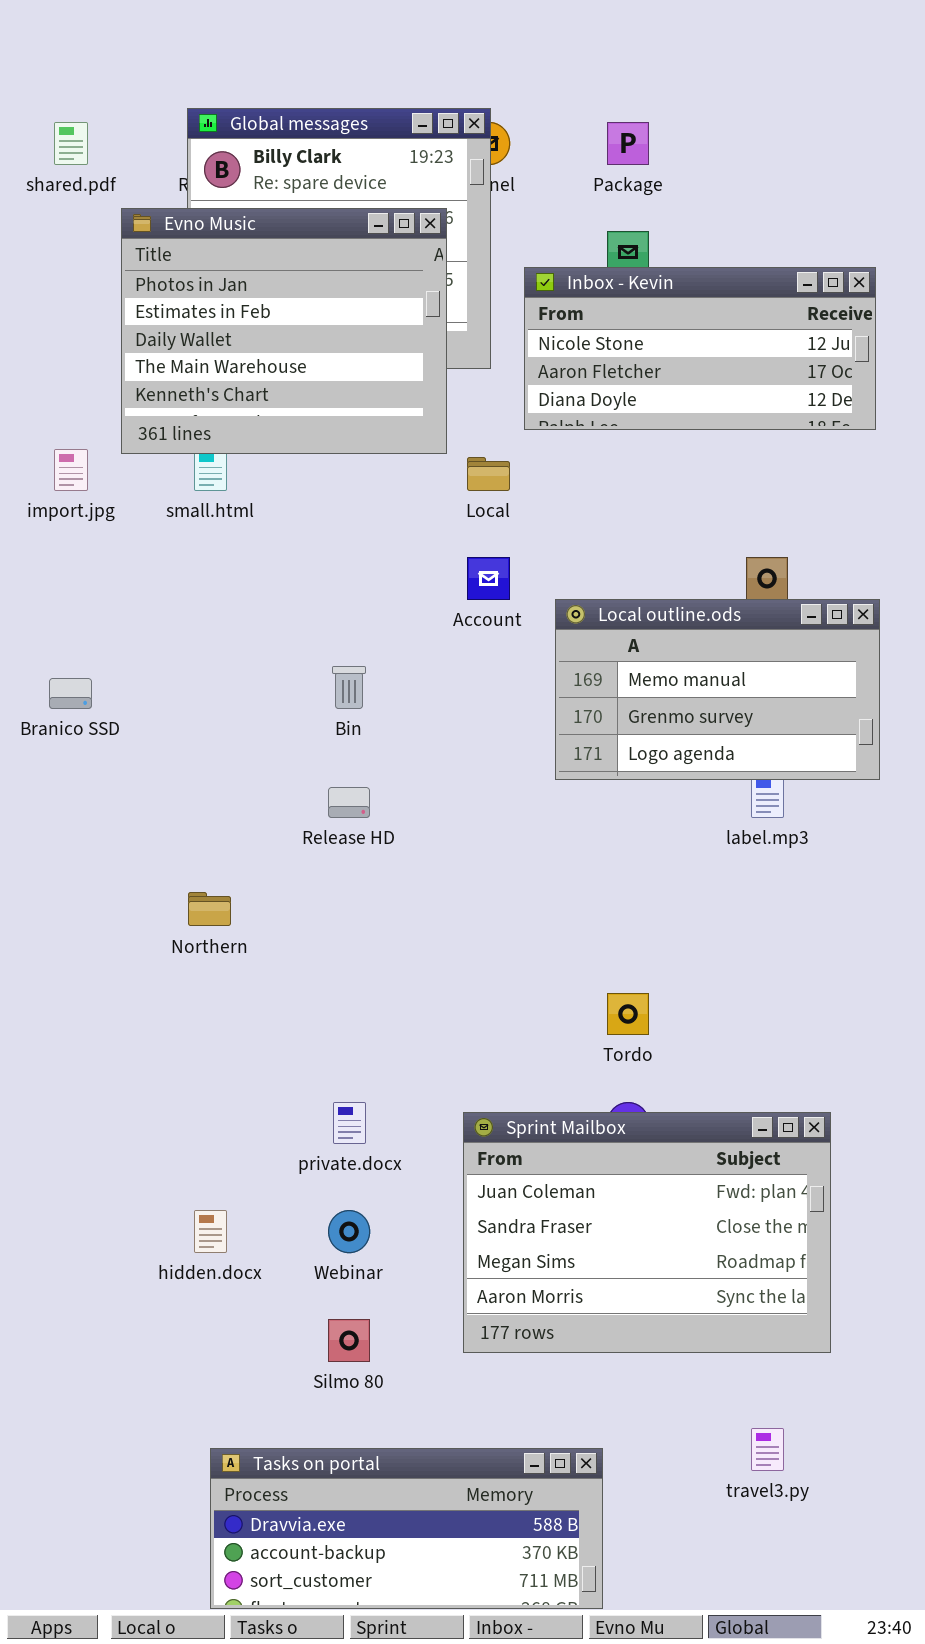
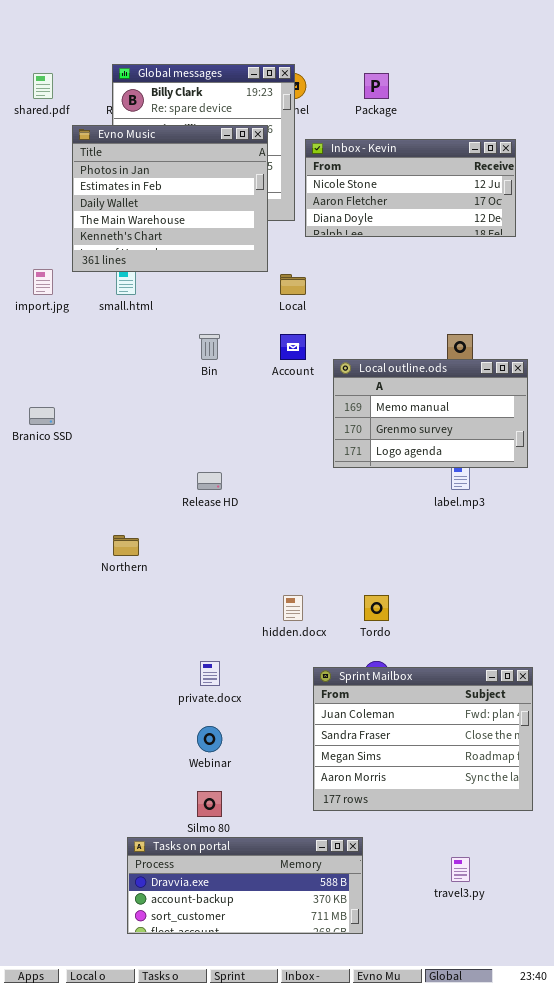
Inbox - Kevin: [524,267,876,430] -> [305,139,516,237], moved
Bin: [332,666,366,709] -> [199,334,220,360], moved
Sprint Mailbox: [463,1112,831,1353] -> [313,667,533,811], moved
hidden.docx: [194,1210,227,1253] -> [283,595,303,621], moved
Tasks on portal: [210,1448,603,1609] -> [127,837,363,934], moved

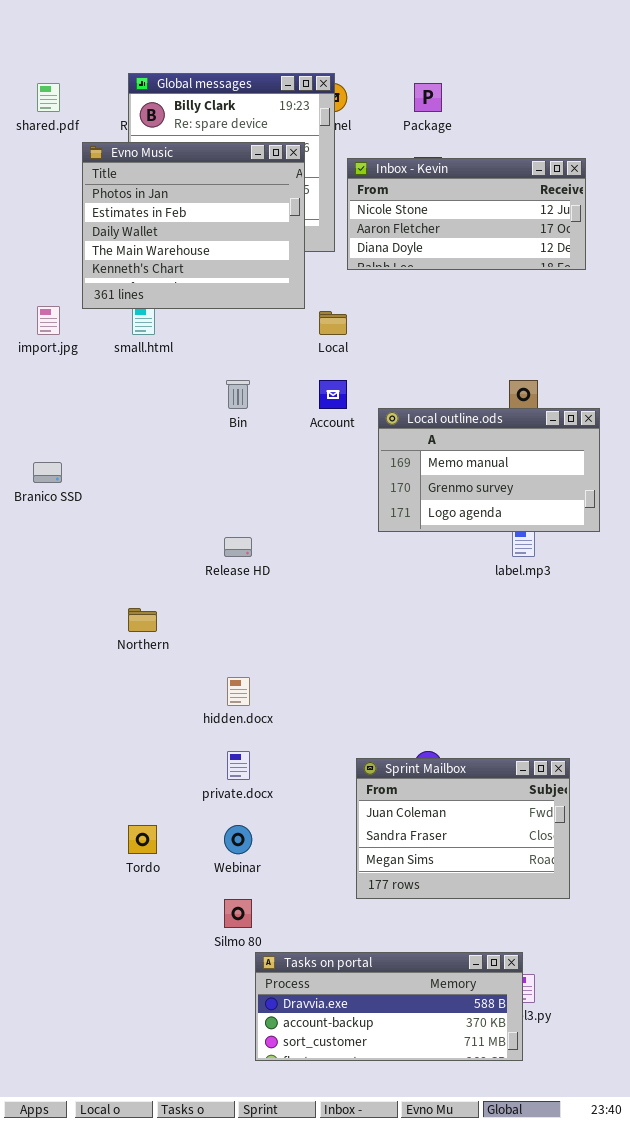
hidden.docx: [283,595,303,621] -> [227,677,250,706], moved
Tordo: [364,595,389,621] -> [128,825,157,854], moved
Sprint Mailbox: [313,667,533,811] -> [356,758,570,899], resized
Tasks on portal: [127,837,363,934] -> [255,952,523,1061], moved

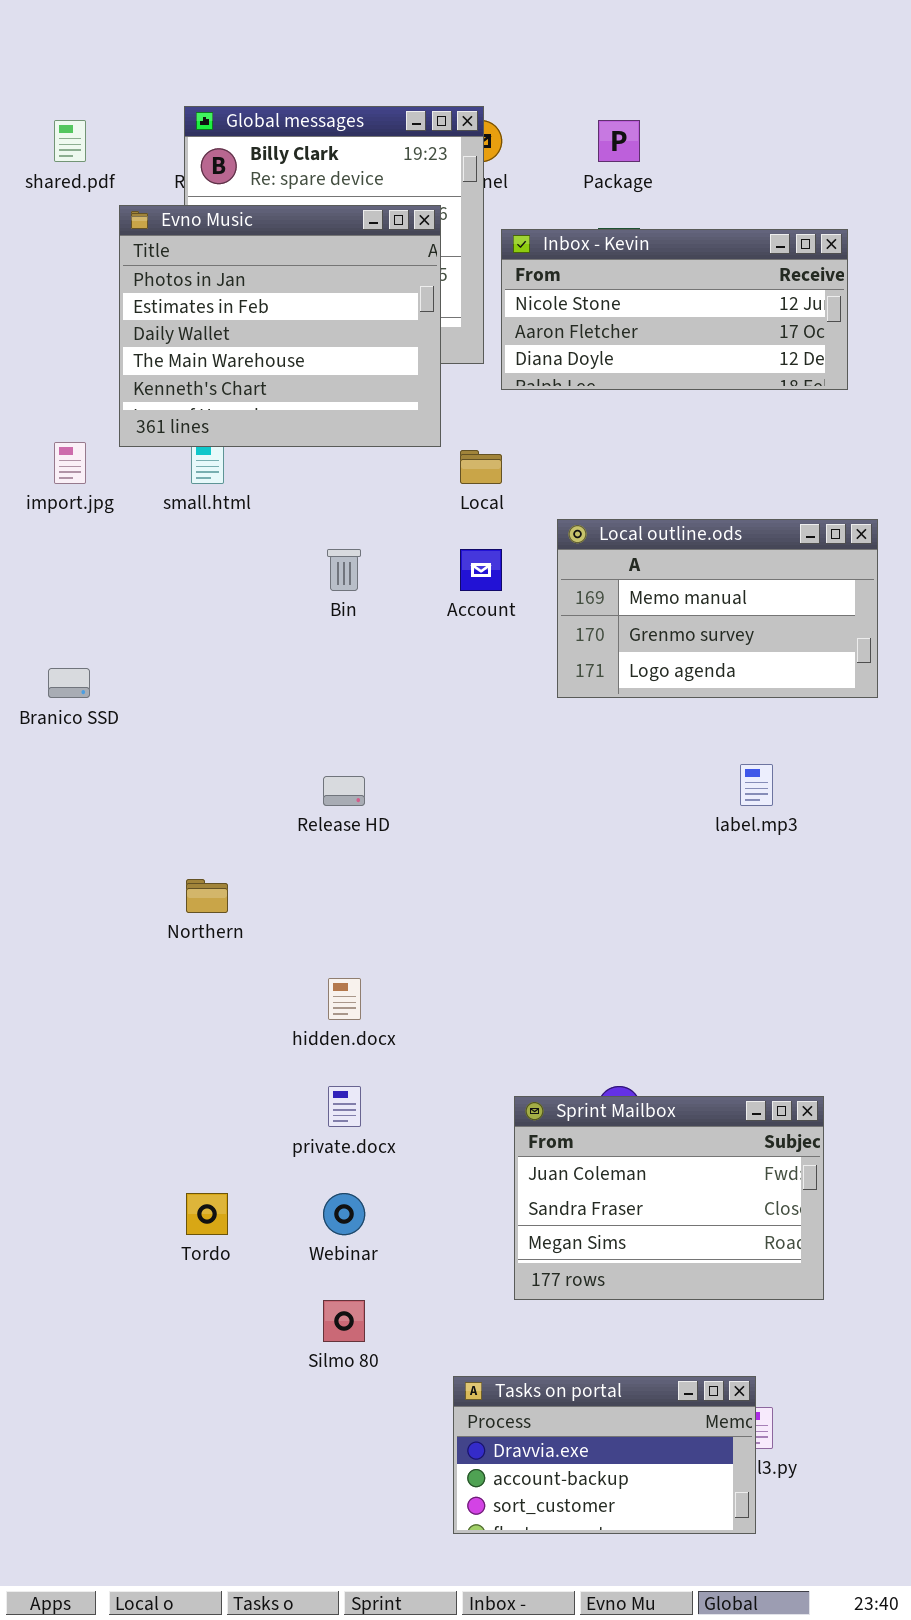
Local outline.ods: [378,408,600,532] -> [557,519,878,698], moved
Tasks on portal: [255,952,523,1061] -> [453,1376,756,1534], resized

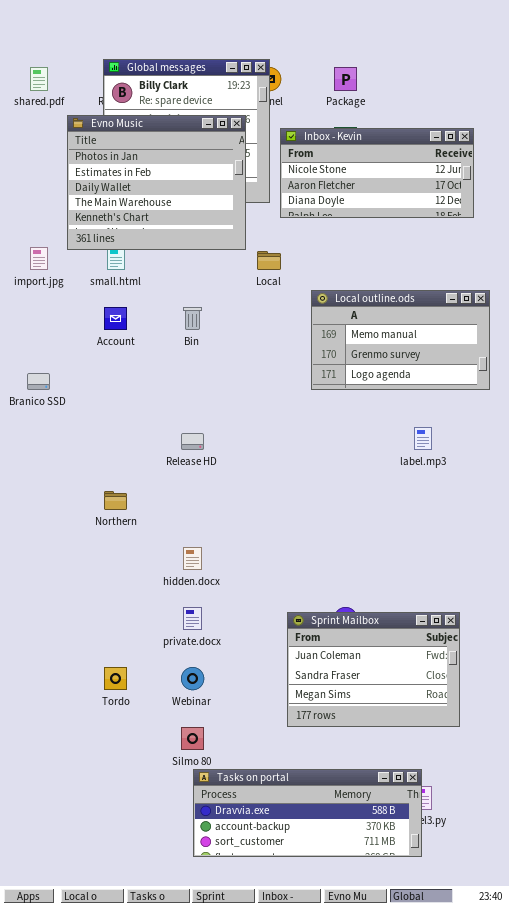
Account: [460,549,502,591] -> [104,307,127,330], moved
Tasks on portal: [453,1376,756,1534] -> [193,769,422,857], resized

